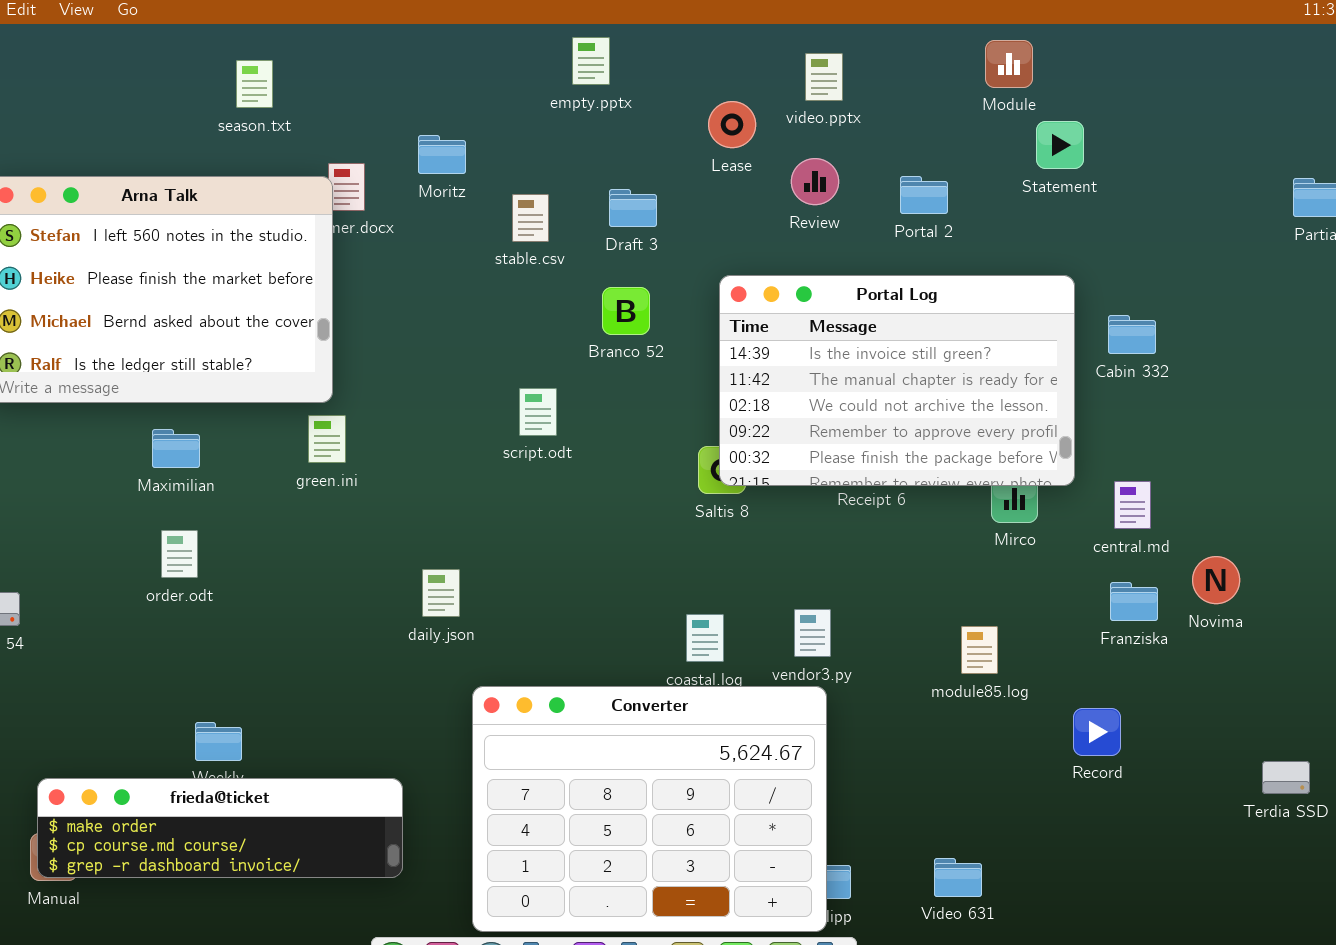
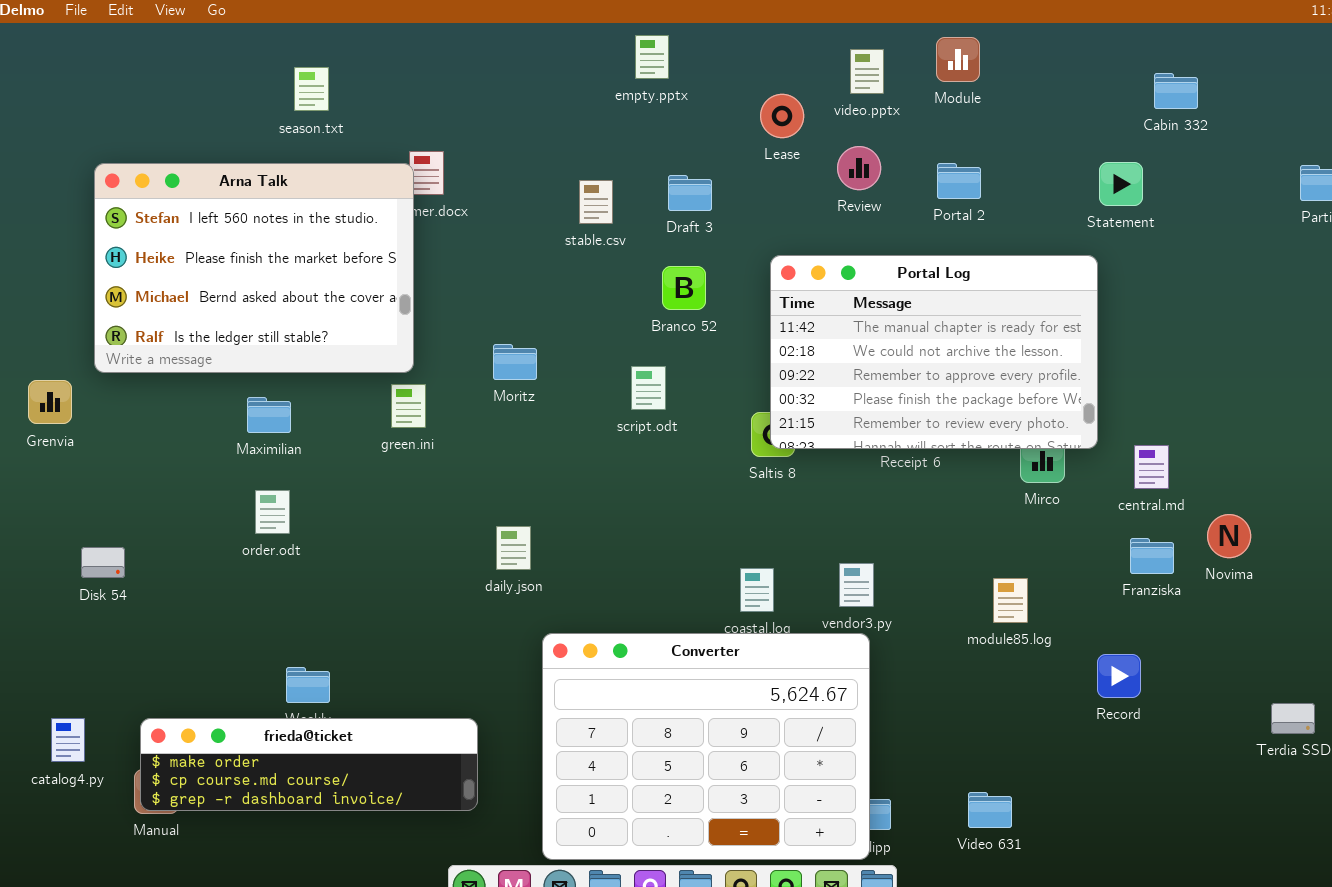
Module: [985,40,1033,88] -> [936,37,980,82], moved
season.txt: [236,60,273,108] -> [294,67,329,111], moved
Statement: [1036,121,1084,169] -> [1099,162,1143,206], moved
Moritz: [418,135,466,174] -> [493,344,537,380], moved
Portal Log: [719,275,1075,486] -> [770,255,1098,449], scrolled down 1 row
Cabin 332: [1108,315,1156,354] -> [1154,73,1198,109], moved
script.odt: [519,388,557,436] -> [631,366,666,410], moved

